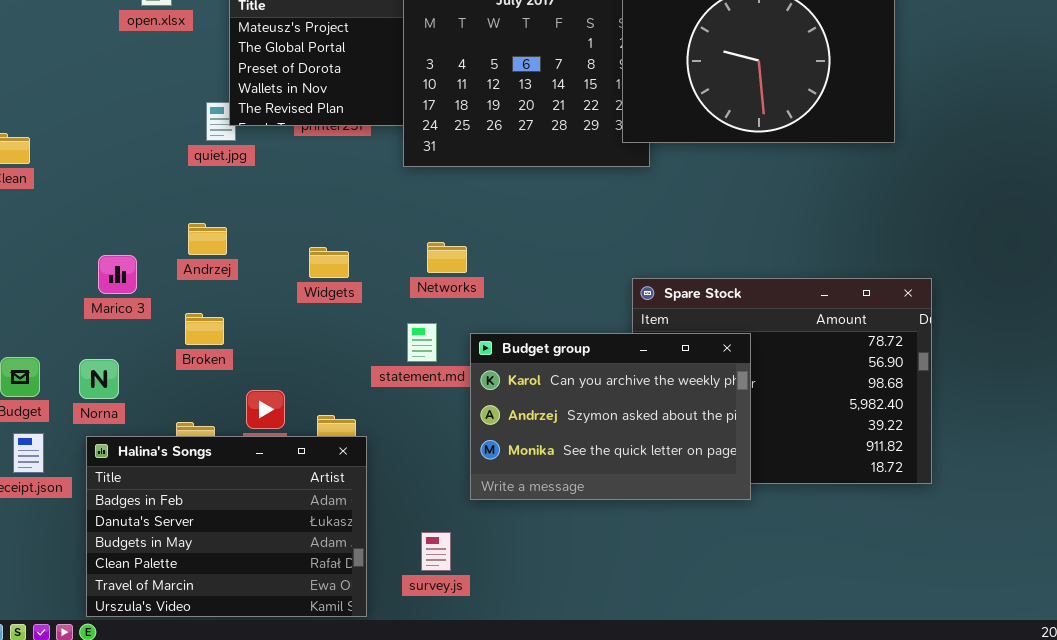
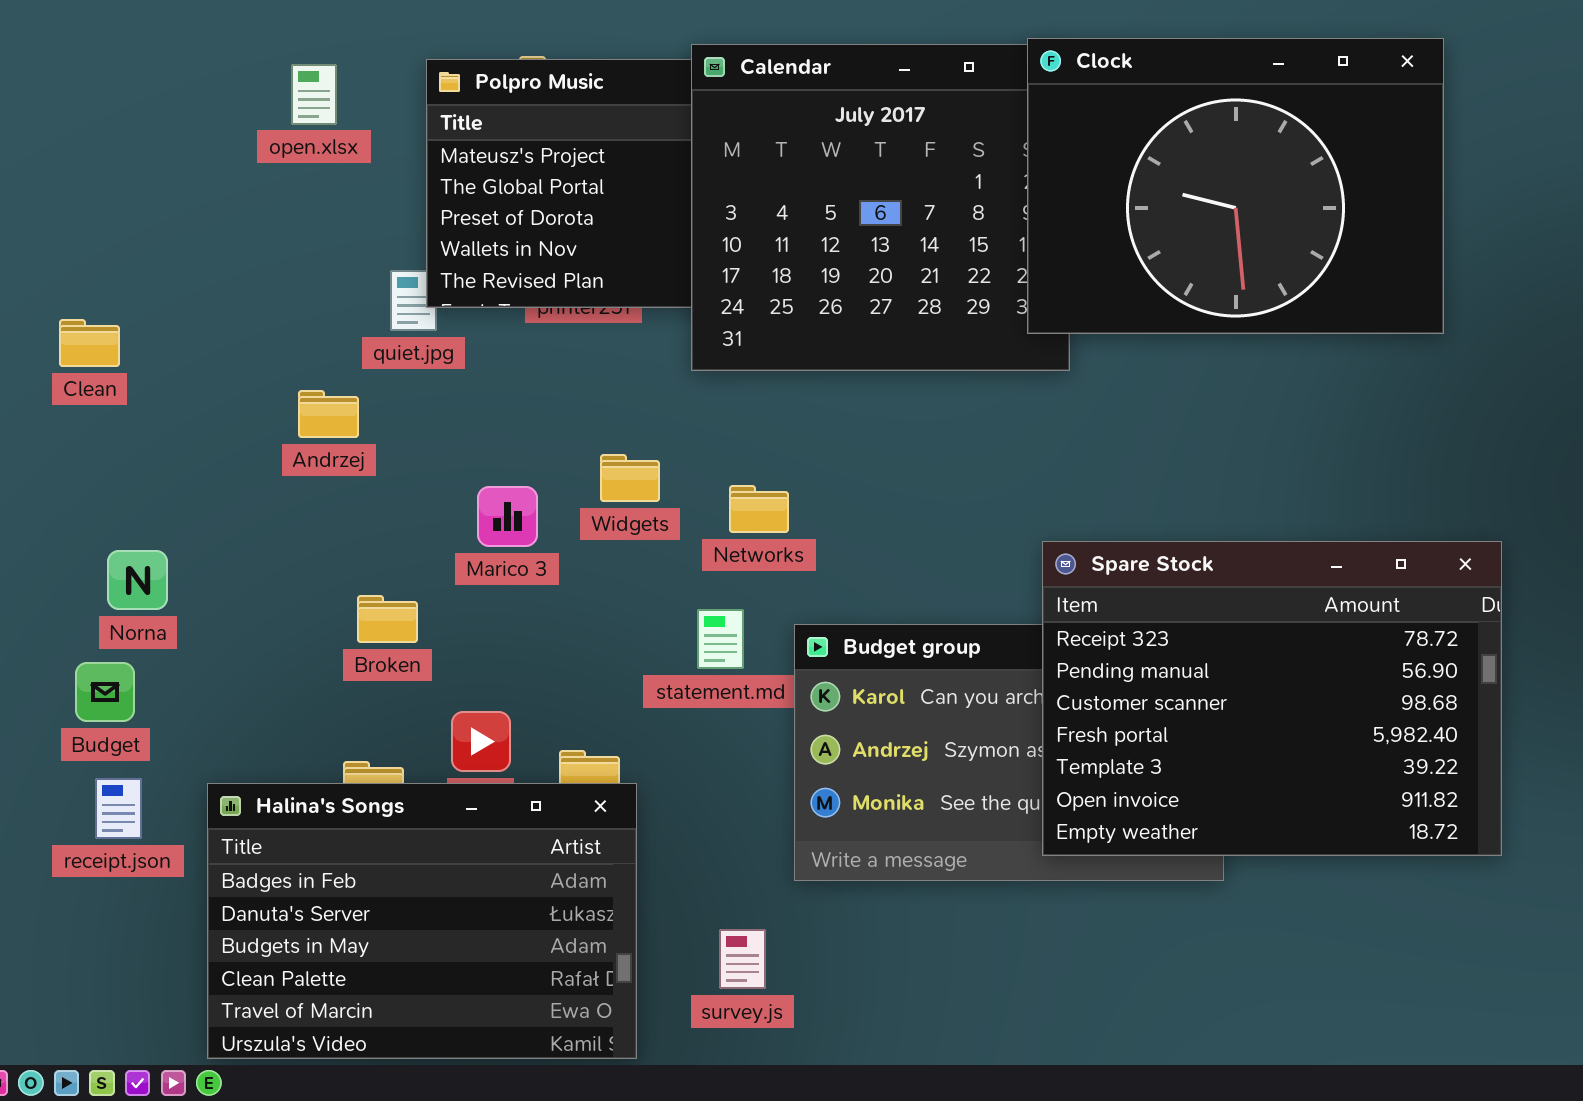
Andrzej: [188,223,227,255] -> [298,390,359,438], moved
Widgets: [309,247,349,278] -> [600,454,660,502], moved
Marico 3: [98,255,137,294] -> [477,486,538,547], moved
Spare Stock: [632,278,932,484] -> [1042,541,1502,856], raised
Norna: [79,359,119,399] -> [107,550,168,610], moved

